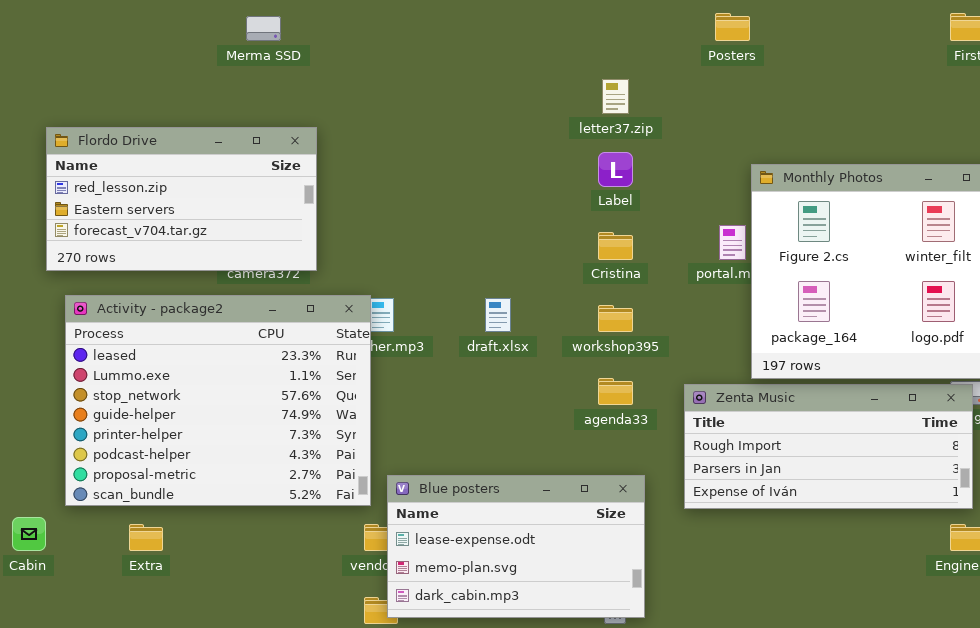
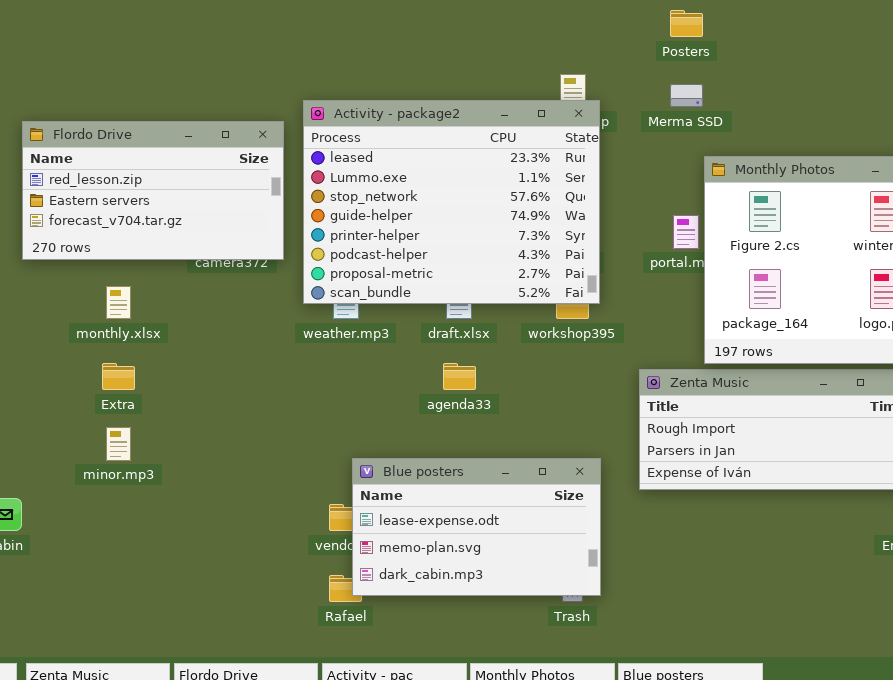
Merma SSD: [246,16,281,41] -> [670,84,703,107], moved
Activity - package2: [65,295,371,506] -> [303,100,600,304], moved
agenda33: [598,378,633,405] -> [443,363,476,390], moved
Extra: [129,524,163,551] -> [102,363,135,390], moved

